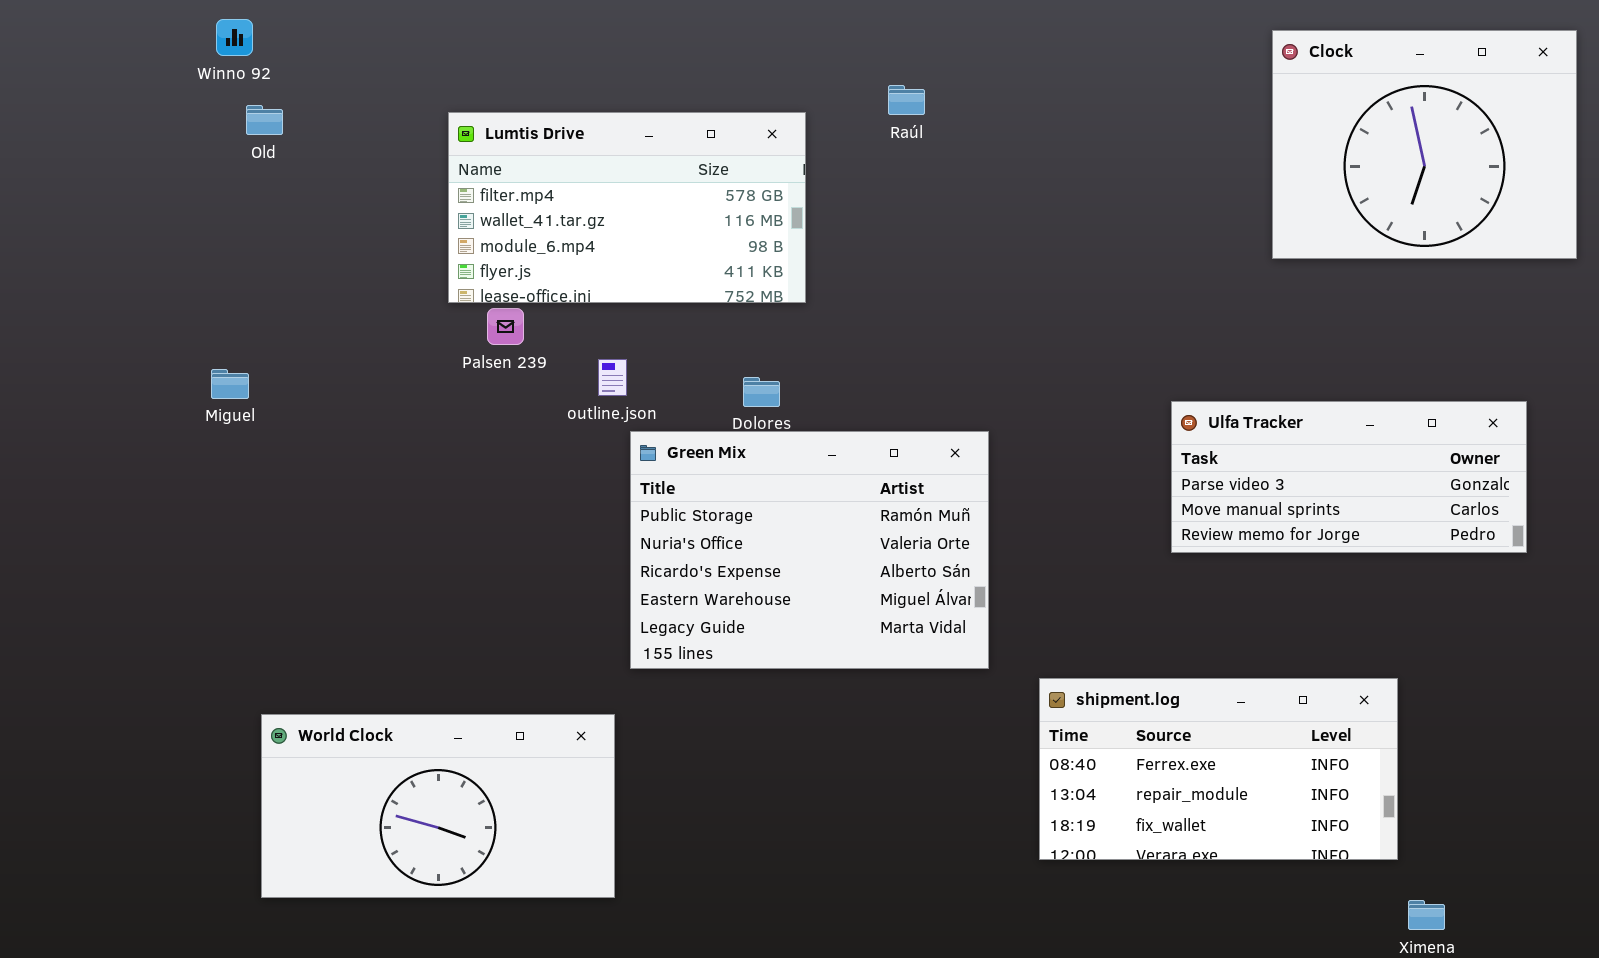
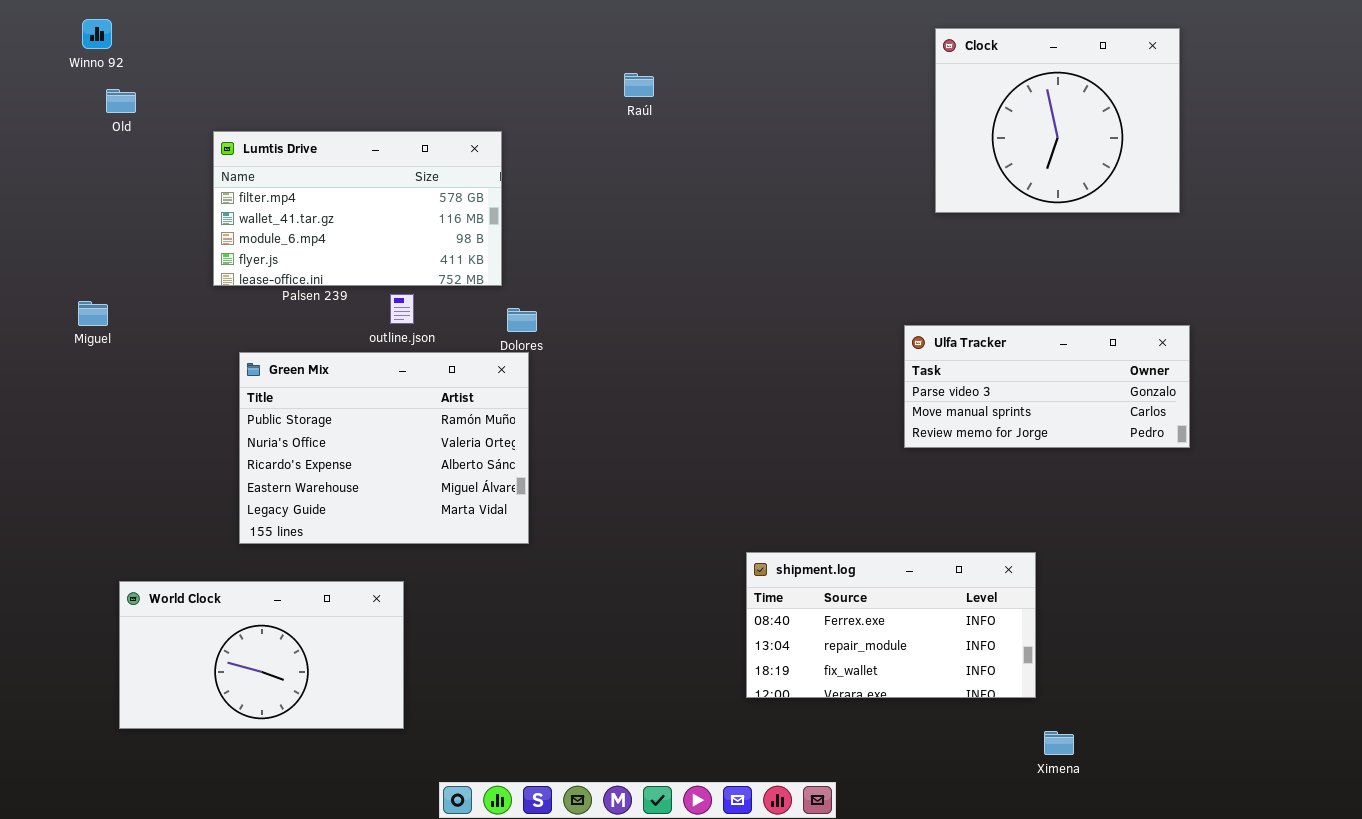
Lumtis Drive: [448,112,806,303] -> [213,131,502,286], moved
Ulfa Tracker: [1171,401,1527,553] -> [904,325,1190,448], moved
Green Mix: [630,431,989,669] -> [239,352,529,544], moved

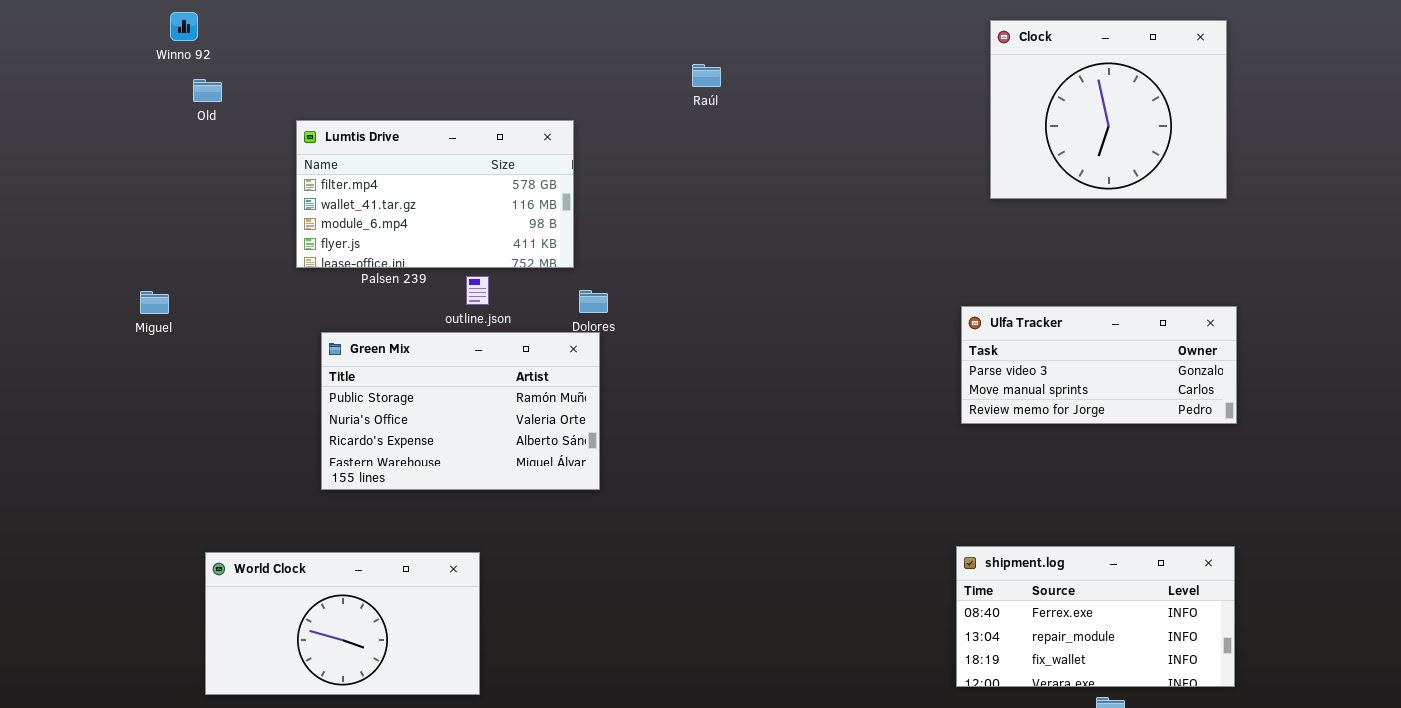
Miguel: [78,301,108,326] -> [140,291,169,314], moved
Green Mix: [239,352,529,544] -> [321,332,600,490], resized
shipment.log: [746,552,1036,698] -> [956,546,1235,687], moved

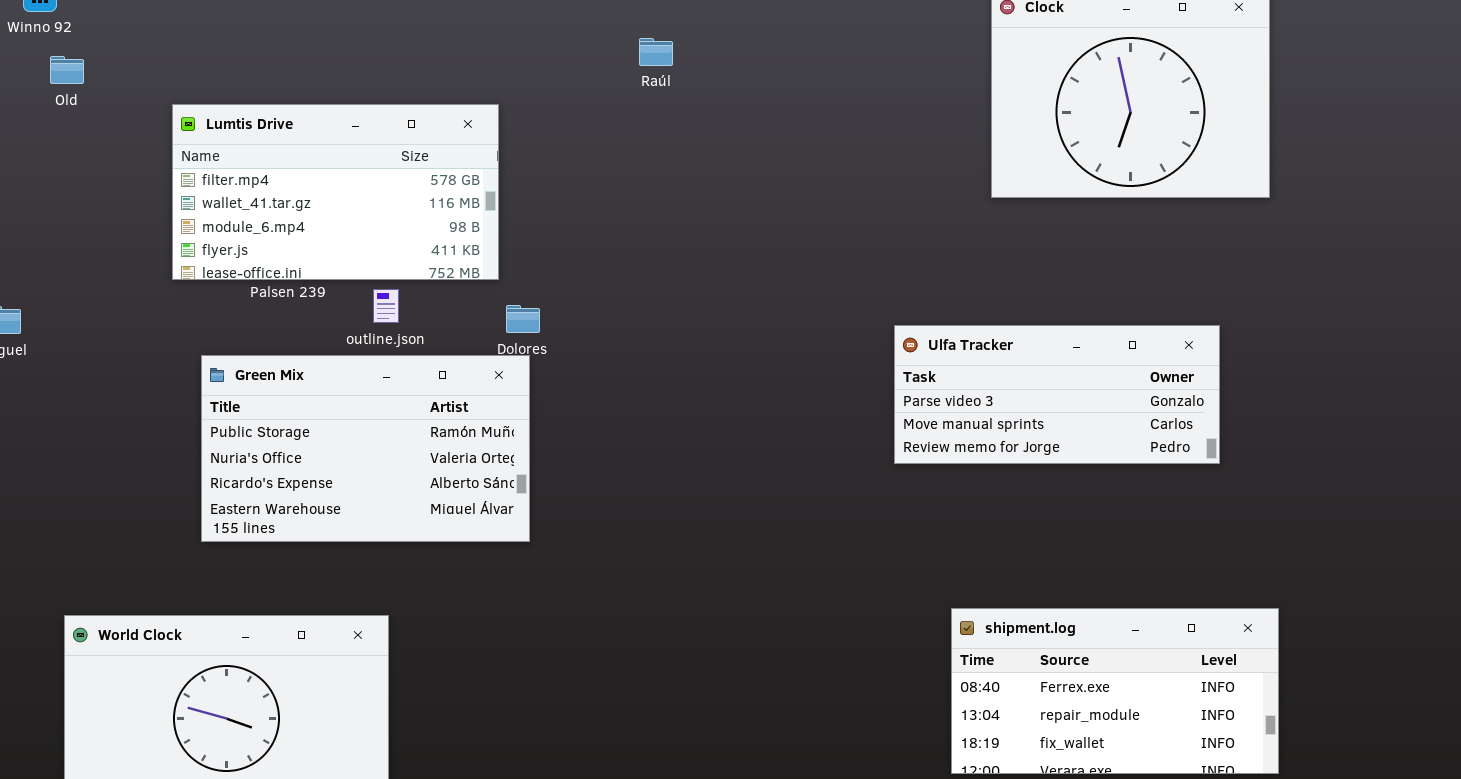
Ulfa Tracker: [961,306,1237,424] -> [894,325,1220,464], moved

